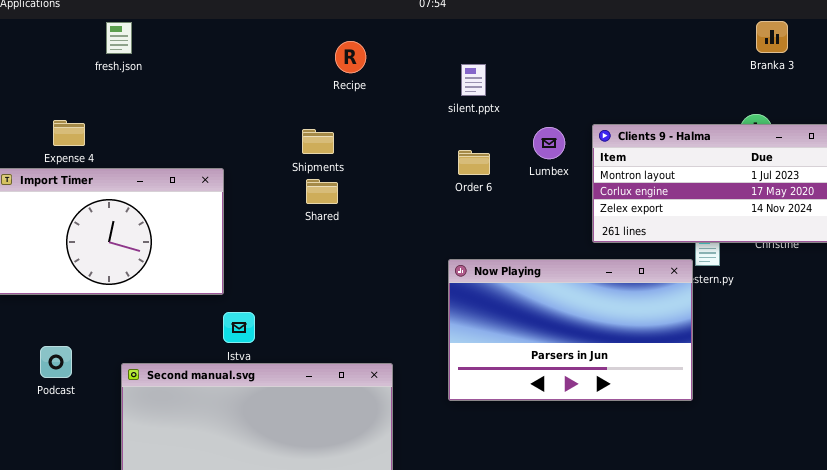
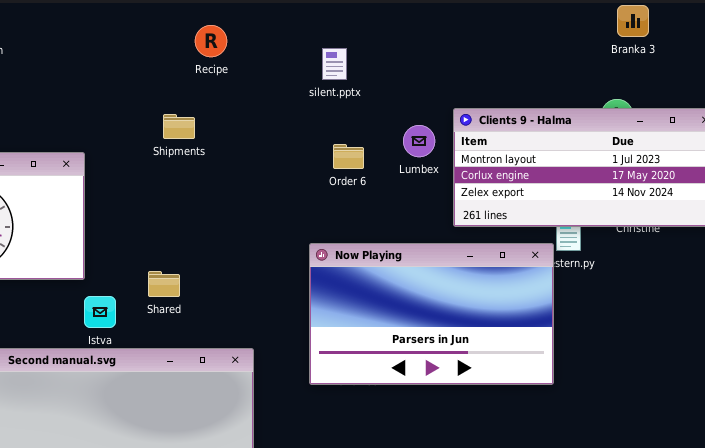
Lumbex: [533,127,565,159] -> [403,125,435,157], moved
Order 6: [458,150,490,175] -> [333,144,364,169], moved
Shared: [306,179,338,204] -> [148,271,180,297], moved

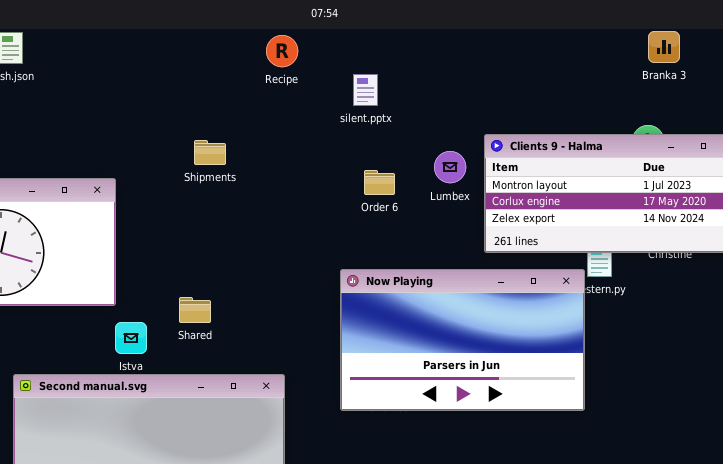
Recipe: [195,25,227,57] -> [266,35,298,67], moved

